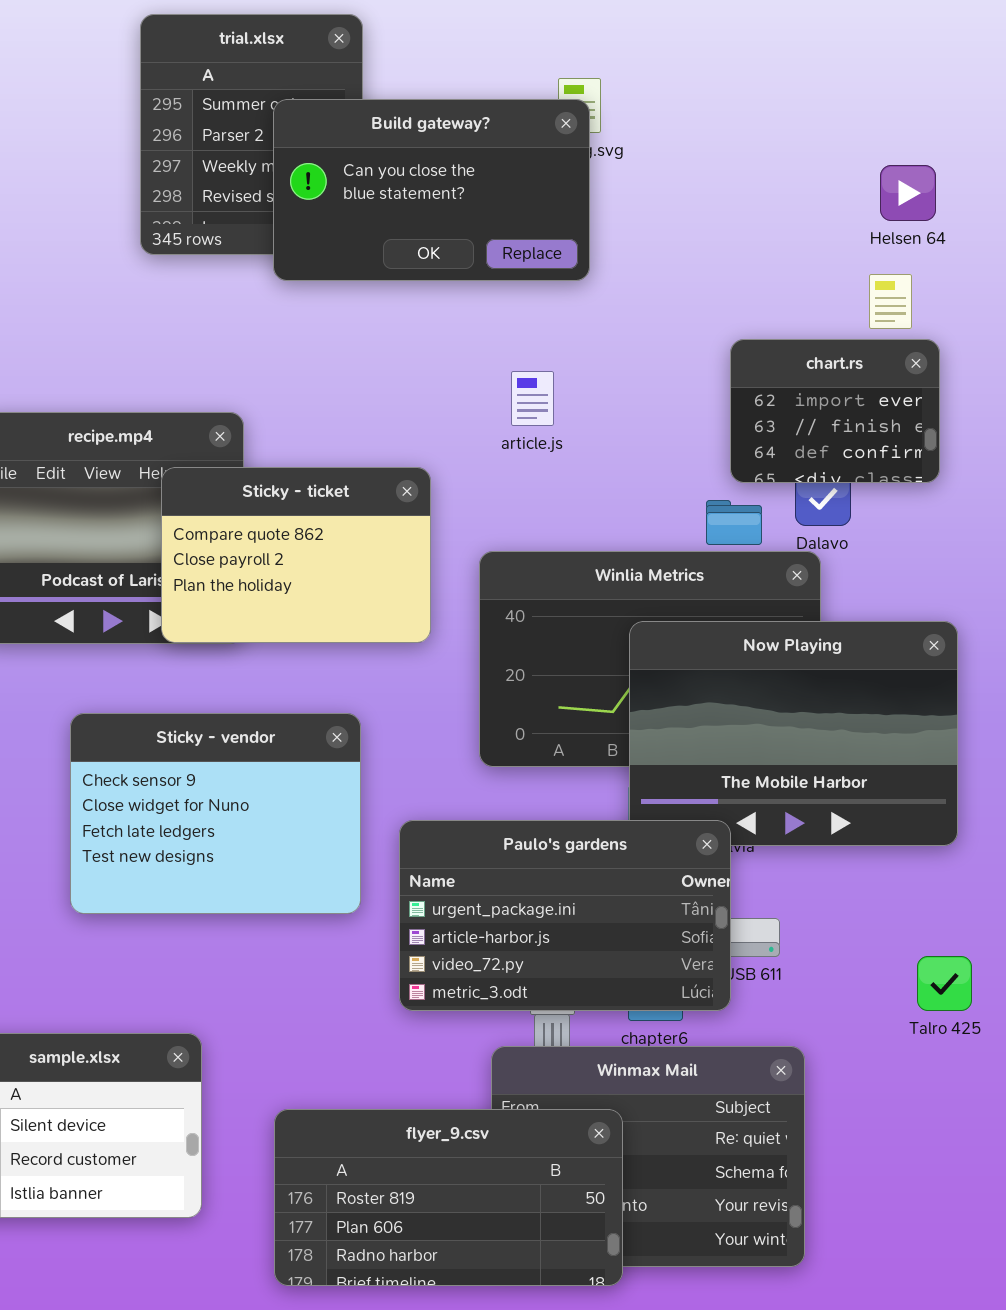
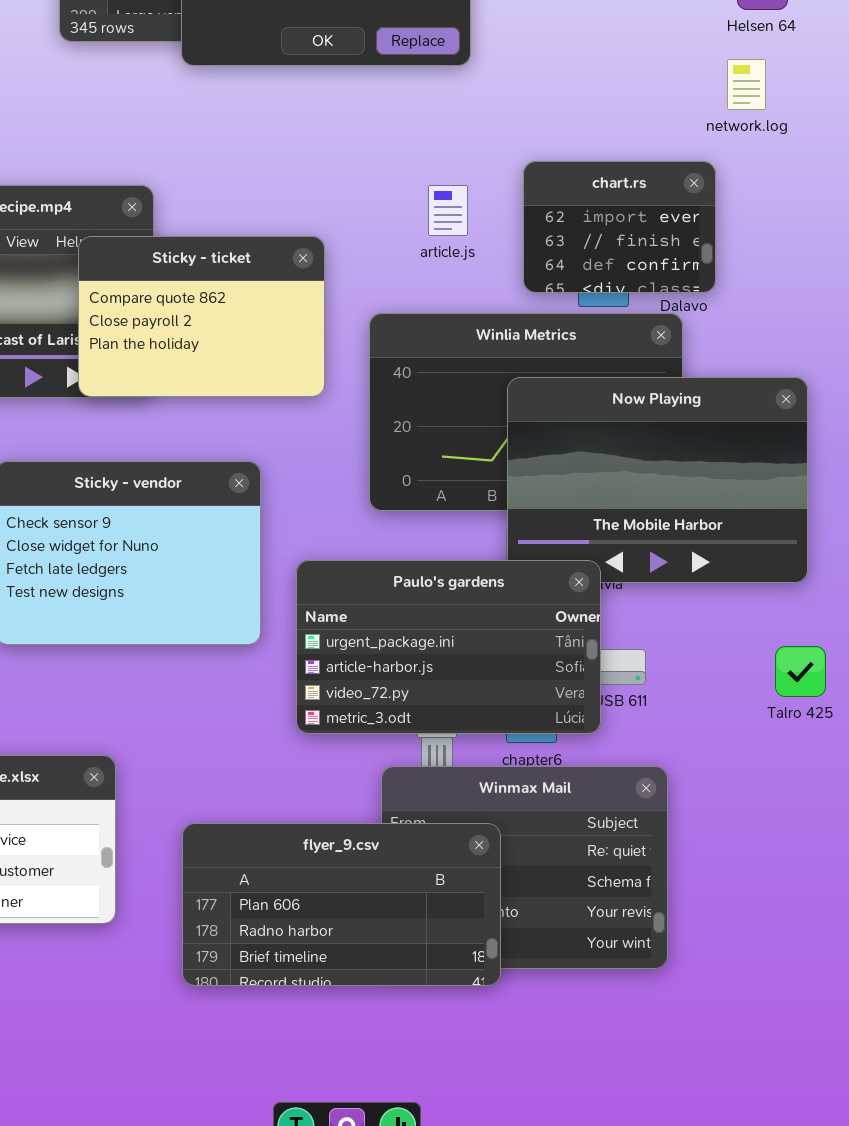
chart.rs: [730,339,940,483] -> [523,161,716,293], moved
article.js: [511,371,554,426] -> [428,185,468,236], moved
Talro 425: [917,956,972,1011] -> [775,646,826,697], moved
flyer_9.csv: [274,1109,623,1286] -> [182,823,501,986], scrolled down 1 row

